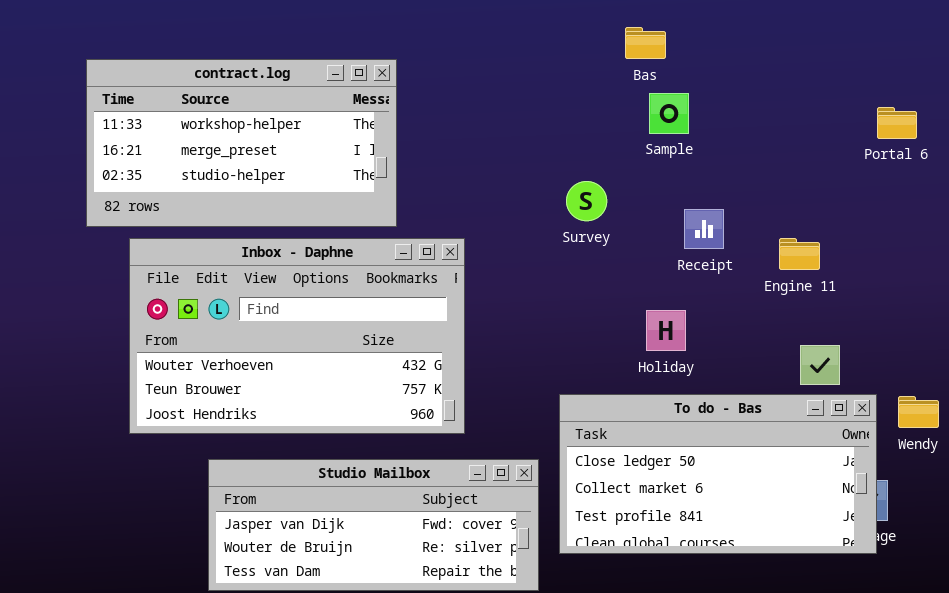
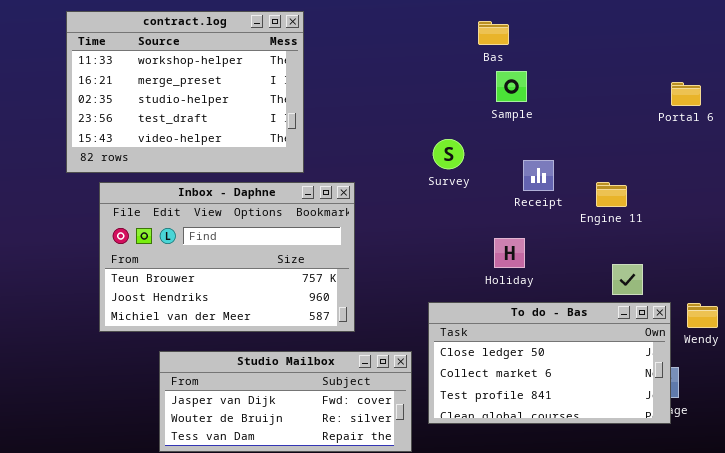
contract.log: [86,59,397,227] -> [66,11,304,173], resized
Inbox - Daphne: [129,238,465,434] -> [99,182,355,332], scrolled down 1 row

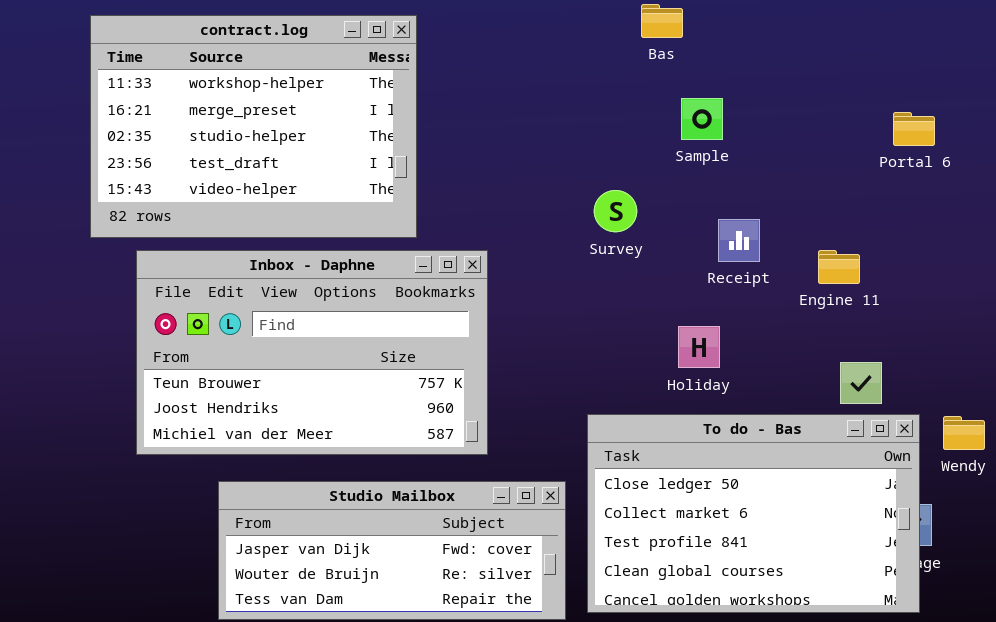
Bas: [478,21,509,45] -> [641,4,683,38], moved
Portal 6: [671,82,701,106] -> [893,112,935,146], moved
To do - Bas: [428,302,671,424] -> [587,414,920,613], resized

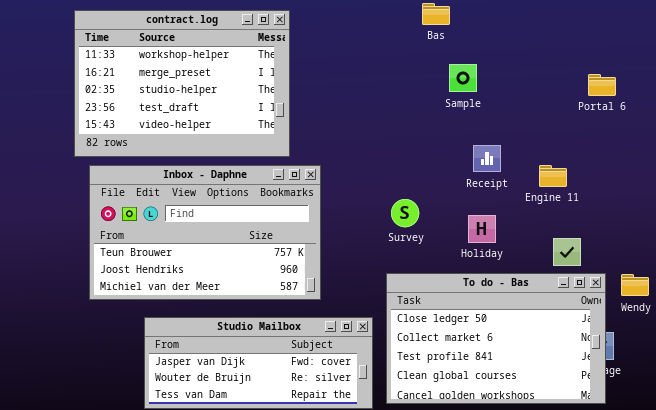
contract.log: [90,15,417,238] -> [74,10,290,157], moved
Survey: [594,190,637,232] -> [391,199,419,227], moved
Holiday: [678,326,720,368] -> [468,215,496,243], moved

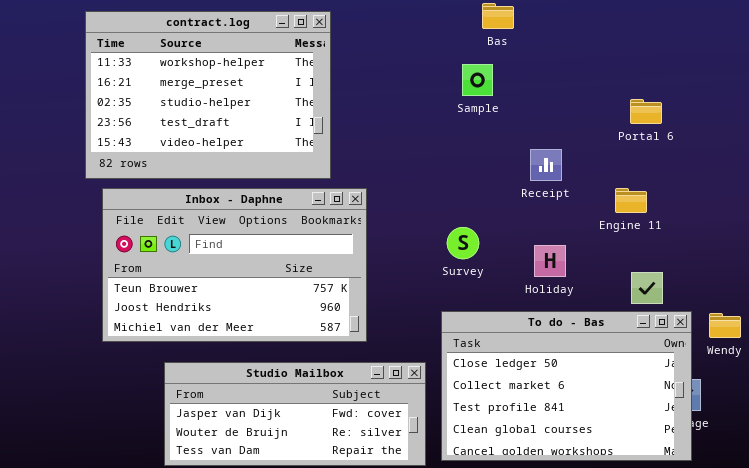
Sample: [449,64,477,92] -> [462,64,493,96], moved
Portal 6: [588,74,616,96] -> [630,99,662,124], moved
Receipt: [473,145,501,172] -> [530,149,562,181], moved

